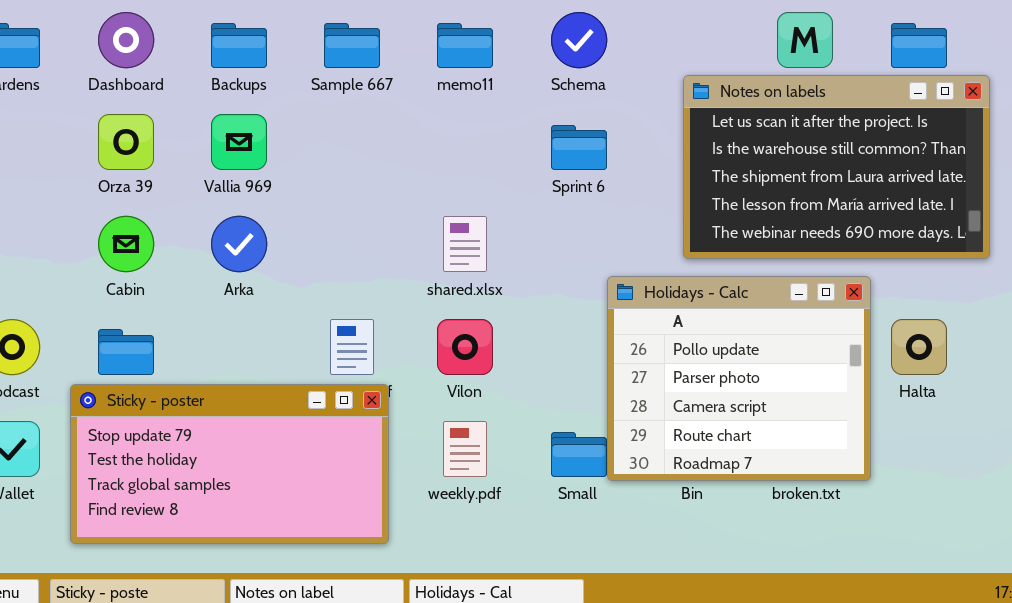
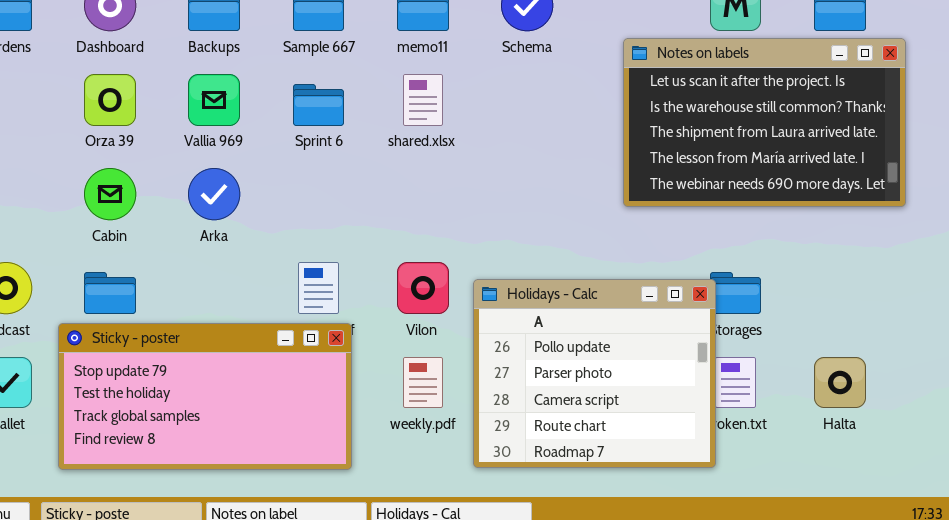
Sprint 6: [551,125,607,170] -> [293,84,344,126], moved
shared.xlsx: [443,216,487,272] -> [403,74,443,126], moved
Holidays - Calc: [607,276,871,481] -> [473,279,716,468], moved
Halta: [891,319,947,375] -> [814,357,866,408], moved

